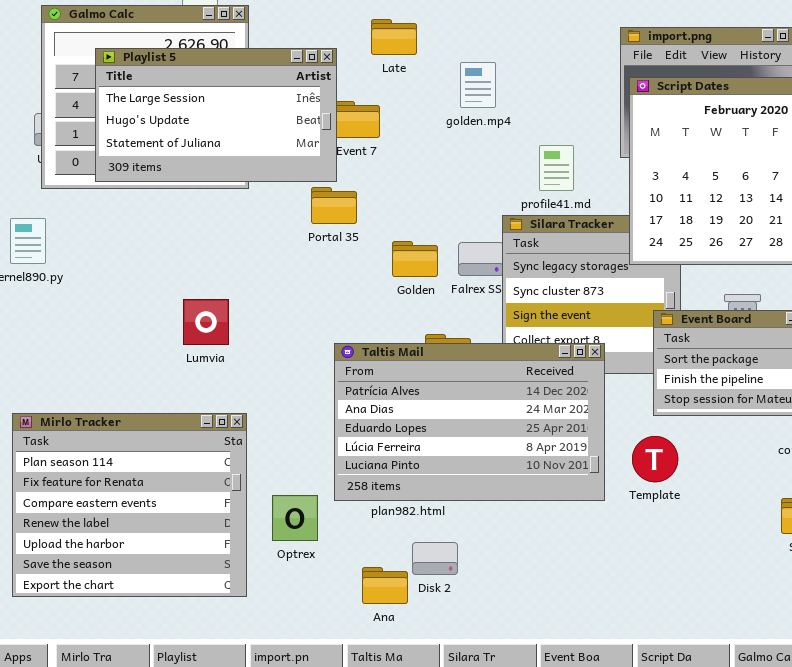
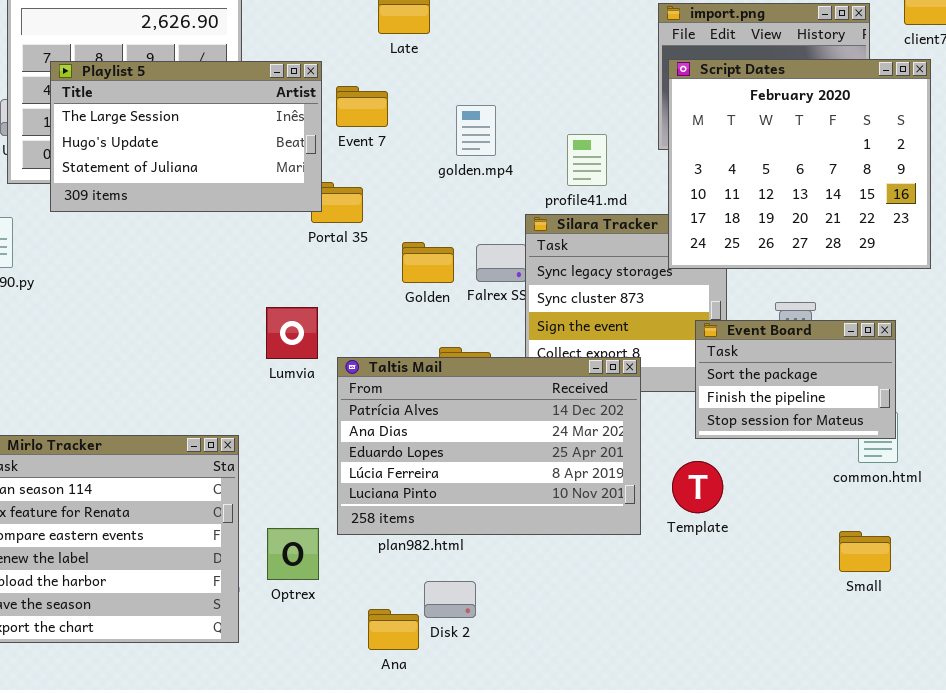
Playlist 5: [95,48,337,182] -> [50,61,322,212], moved
golden.mp4: [460,62,496,108] -> [456,105,496,156], moved
Lumvia: [183,299,229,345] -> [266,307,318,359], moved

